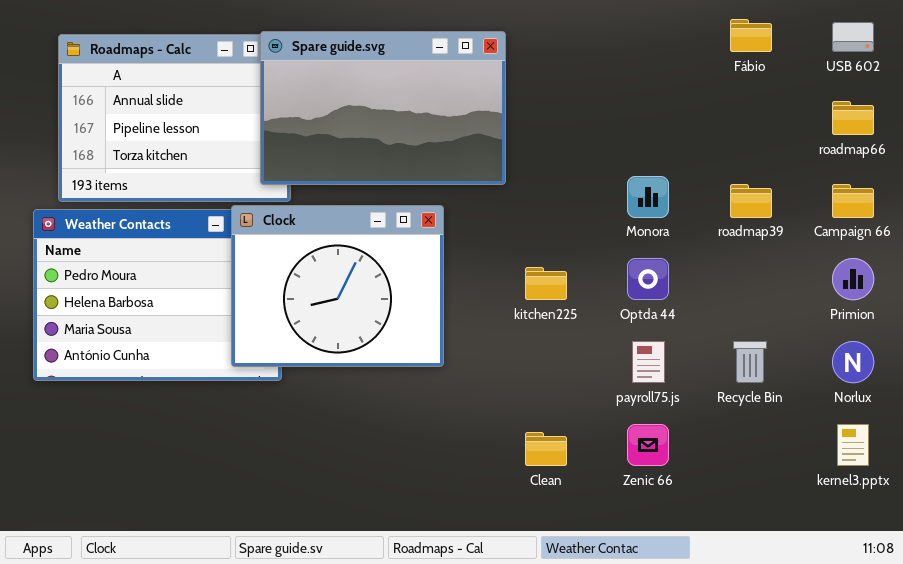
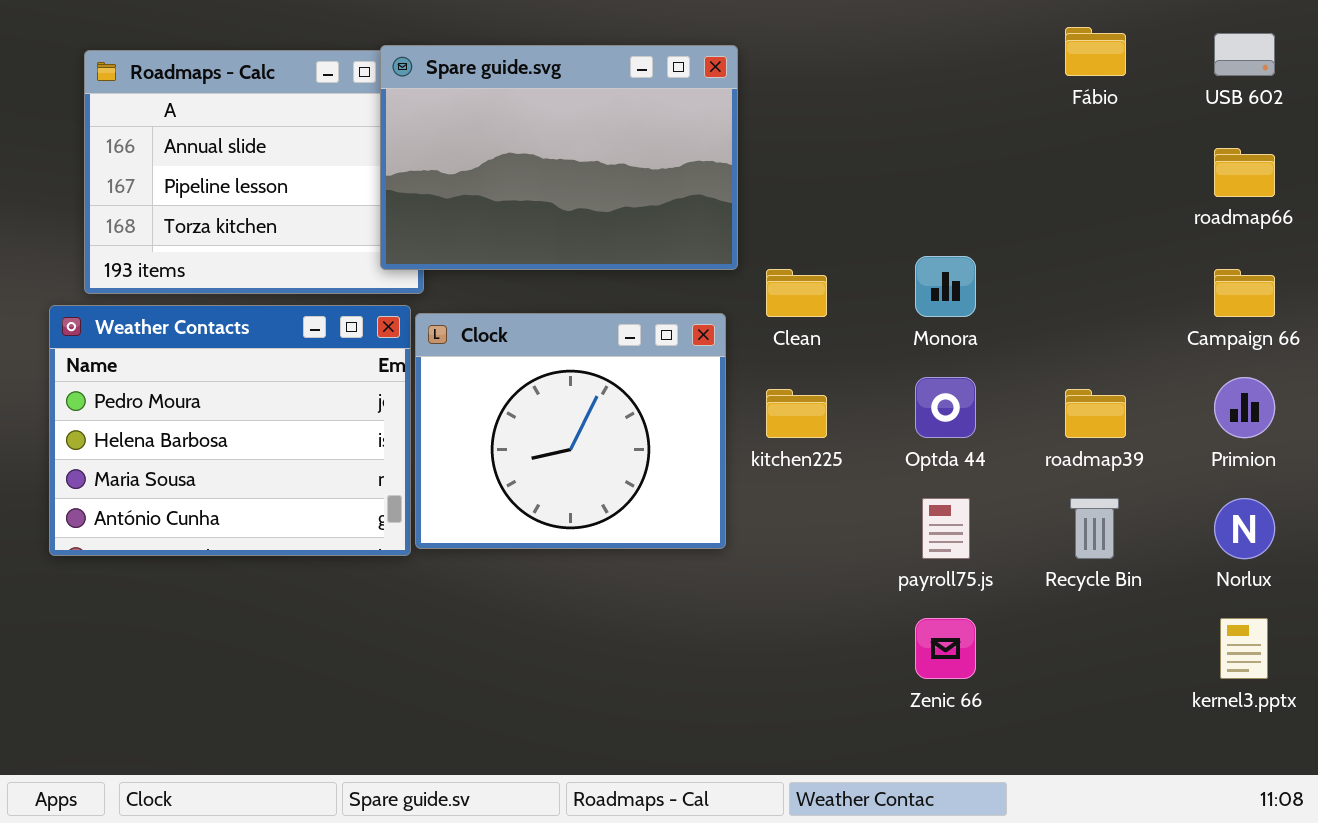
roadmap39: [730,184,772,218] -> [1065,389,1126,438], moved
Clock: [231,205,444,367] -> [415,313,726,549], moved
Clean: [525,432,567,466] -> [766,269,827,317], moved

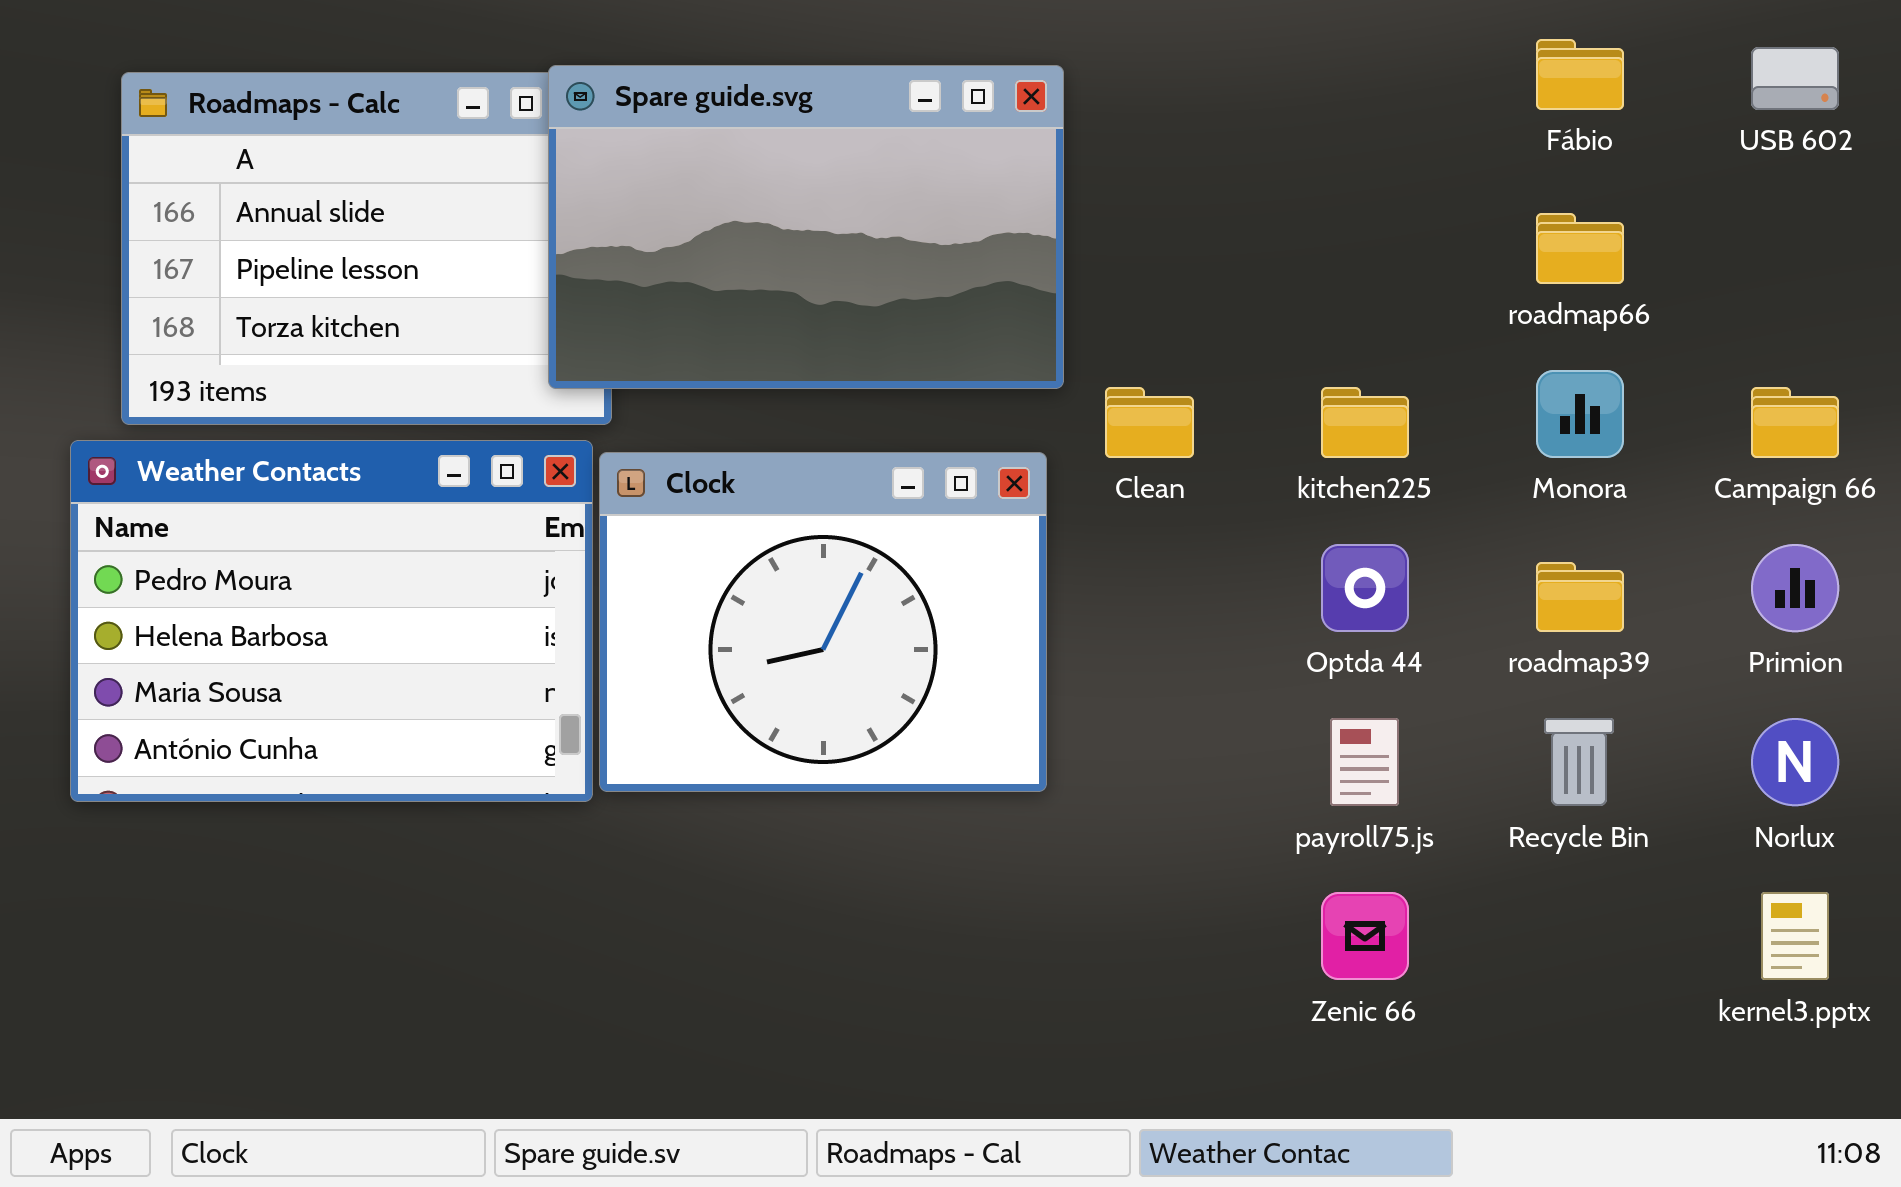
roadmap66: [1214,148,1275,197] -> [1536,213,1624,284], moved
Monora: [915,256,976,317] -> [1536,370,1624,458], moved
kitchen225: [766,389,827,438] -> [1321,387,1409,458], moved

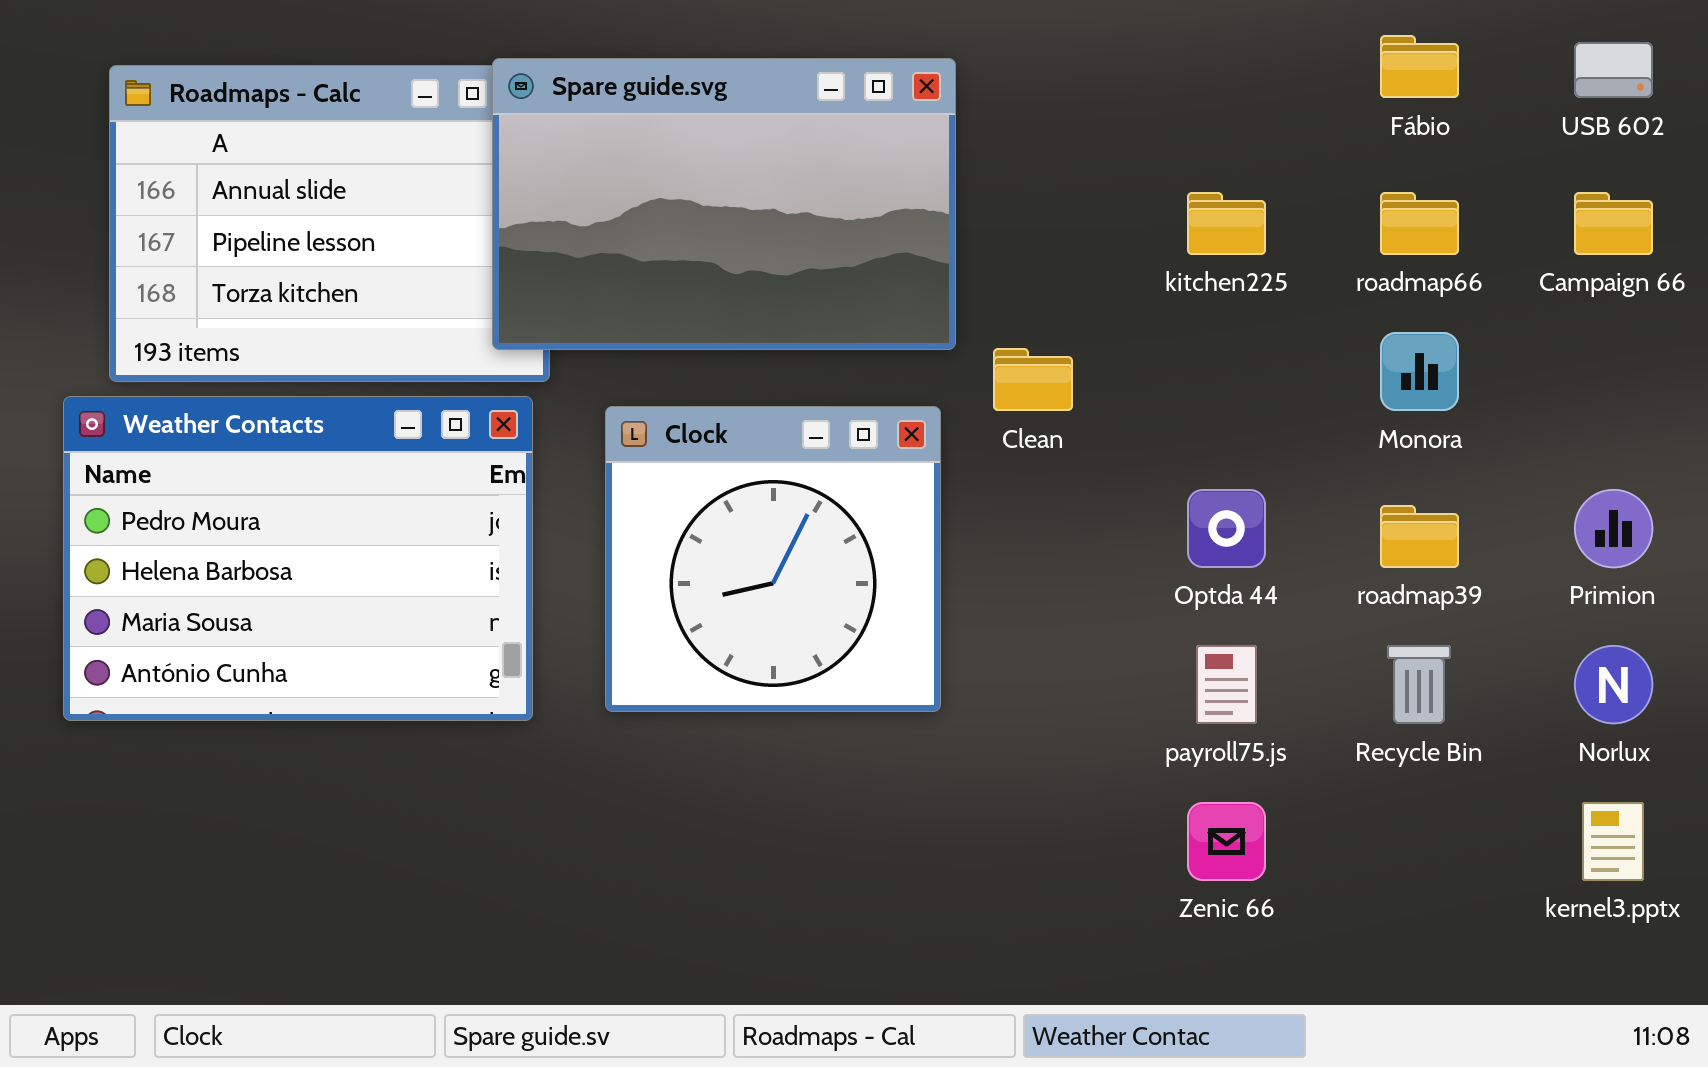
kitchen225: [1321,387,1409,458] -> [1187,192,1266,255], moved
Campaign 66: [1751,387,1839,458] -> [1574,192,1653,255], moved
Clock: [599,452,1047,792] -> [605,406,941,712], resized

